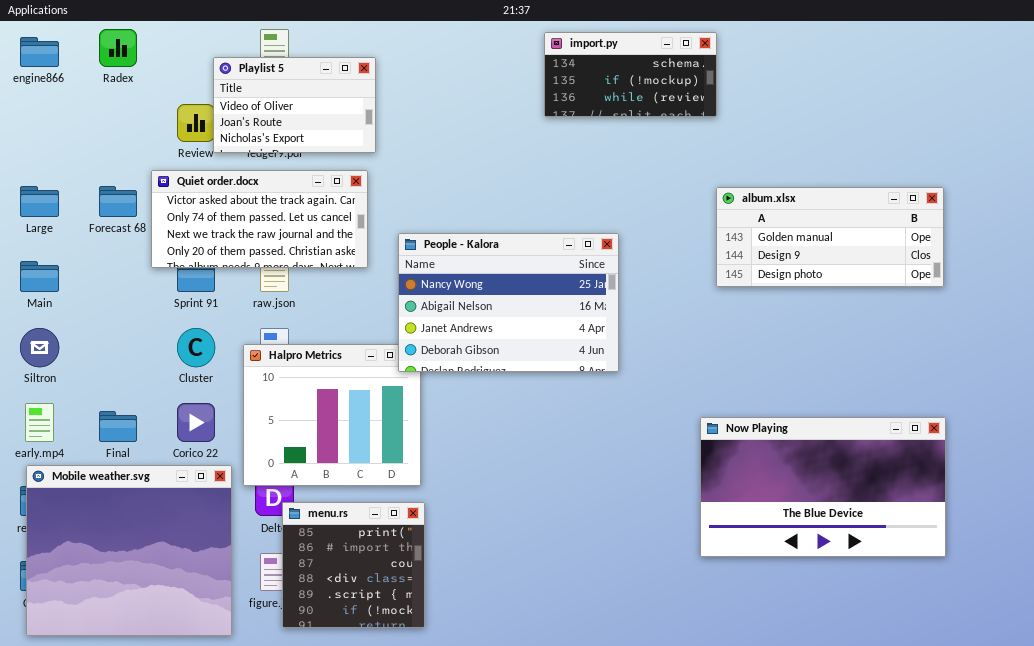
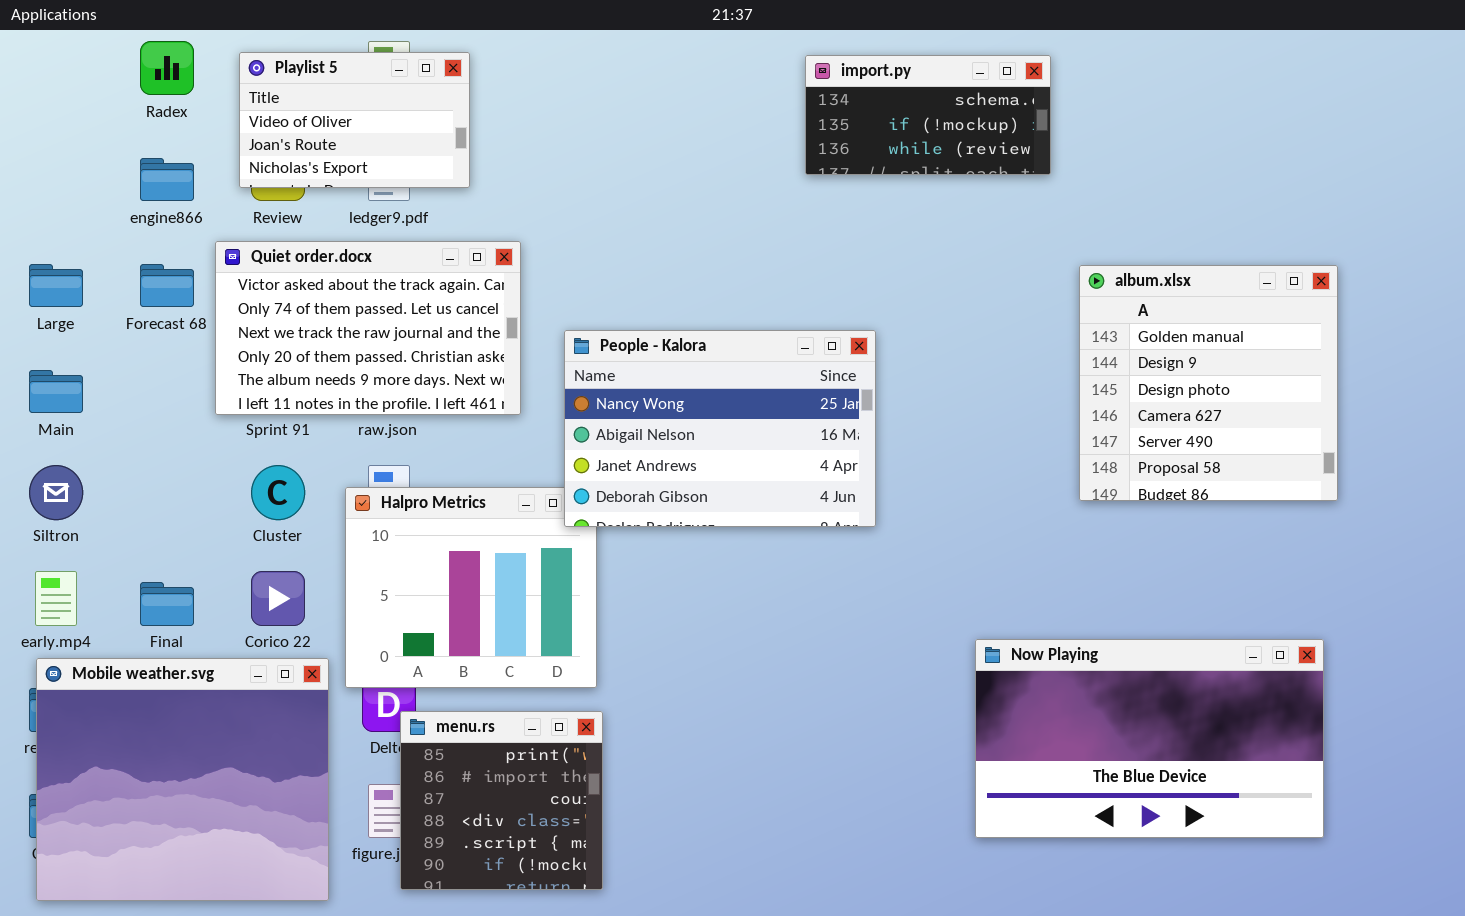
import.py: [544,32,717,117] -> [805,55,1051,175], moved
engine866: [20,37,59,67] -> [140,158,194,201], moved
Playlist 5: [213,57,376,153] -> [239,52,470,188], moved
Quiet order.docx: [151,170,368,268] -> [215,241,521,415], resized
album.xlsx: [716,187,944,287] -> [1079,265,1338,501], resized
Now Playing: [700,417,946,557] -> [975,639,1324,838], moved

